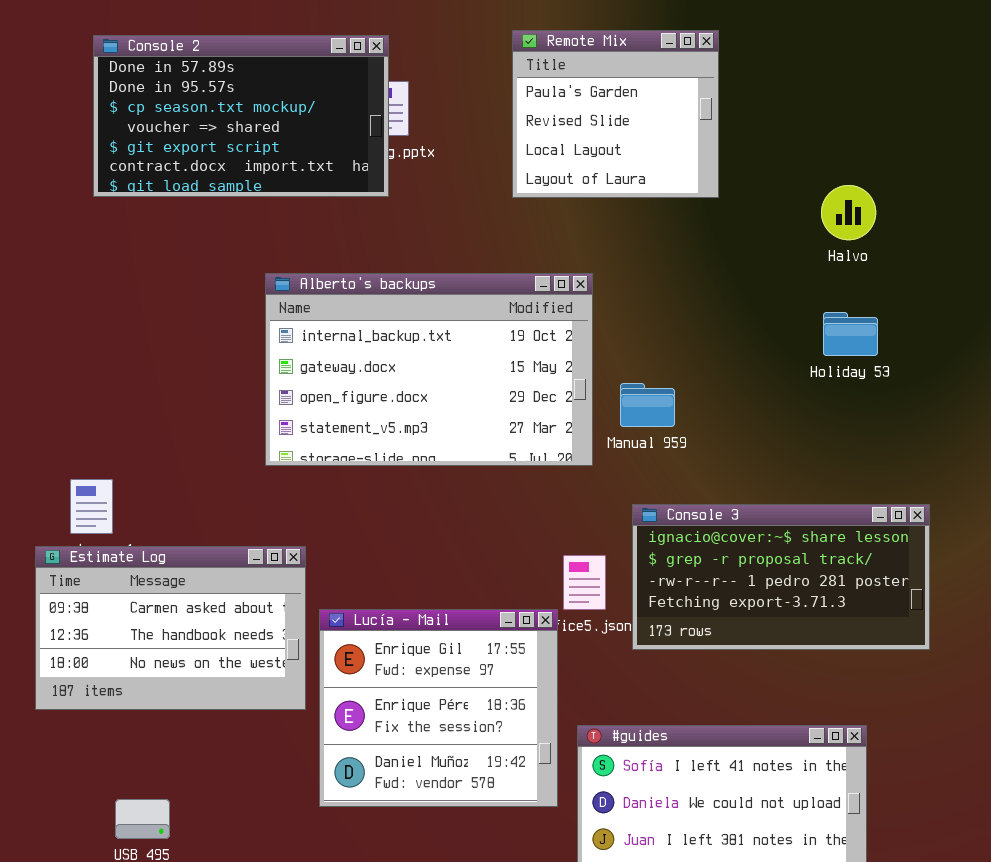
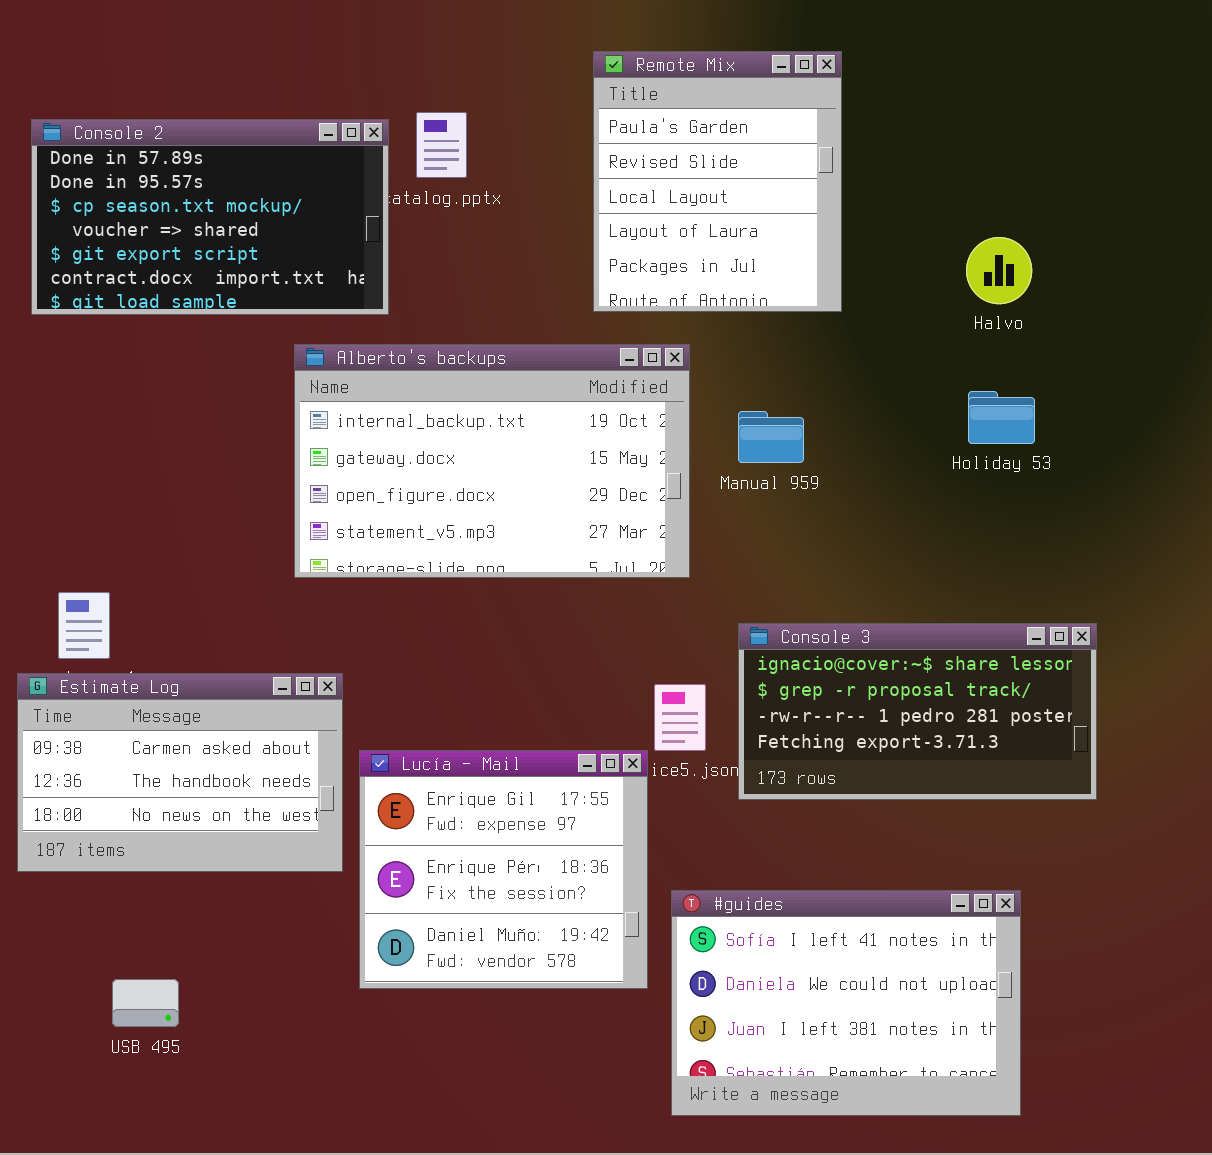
Remote Mix: [512,30,719,198] -> [593,51,842,312], resized
Console 2: [93,35,389,197] -> [31,119,389,315], moved
Manual 959: [620,383,675,427] -> [738,411,804,463], moved

